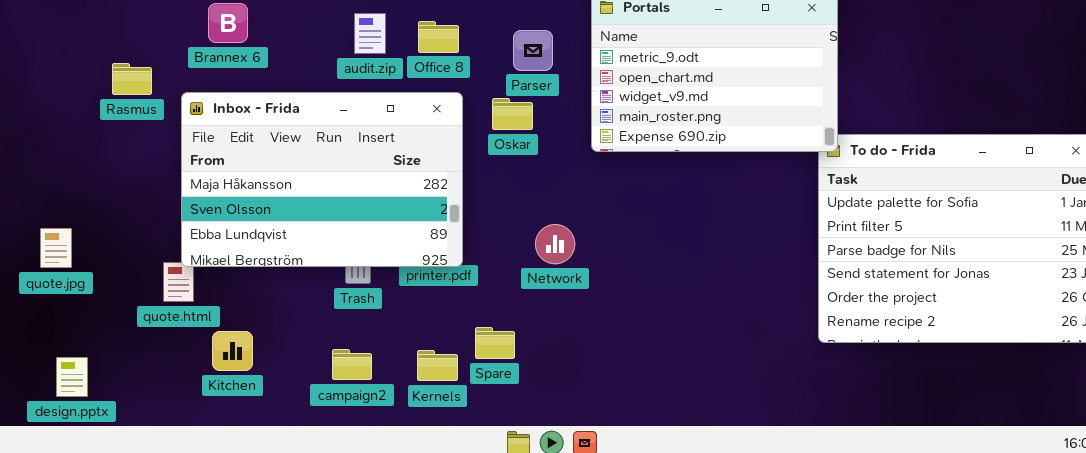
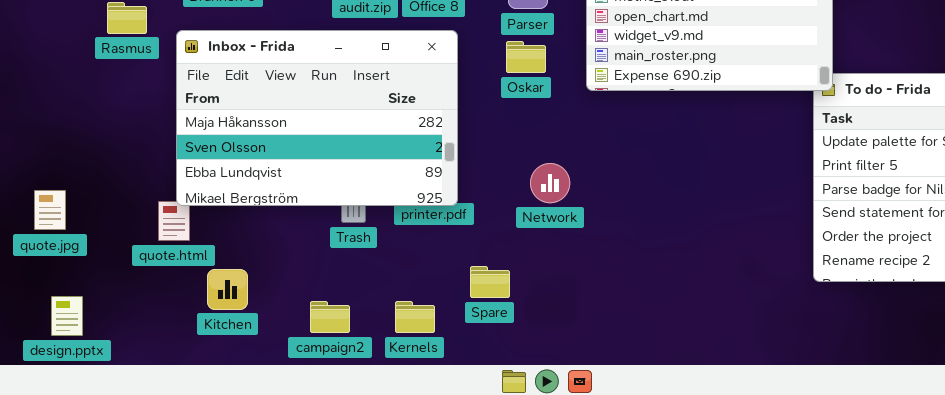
Oskar: [492,98,533,130] -> [506,41,546,73], moved
quote.jpg: [40,228,72,268] -> [34,190,66,230], moved
campaign2: [332,349,372,380] -> [310,301,350,333], moved
Kernels: [417,350,458,381] -> [395,301,435,333], moved

